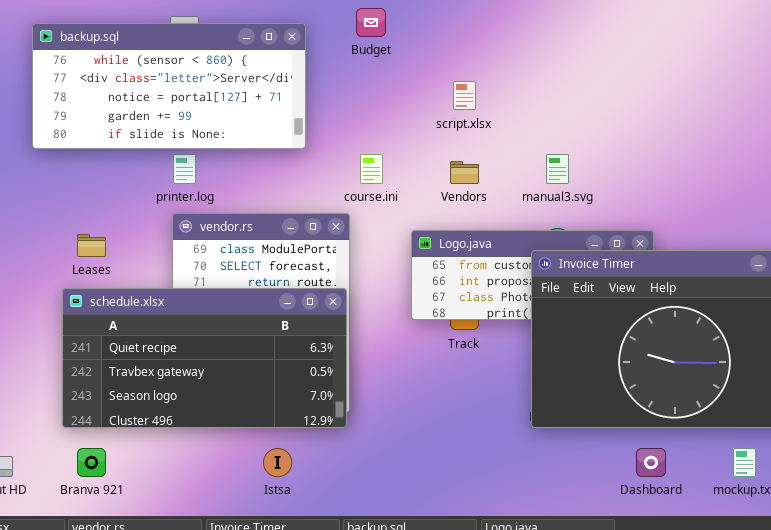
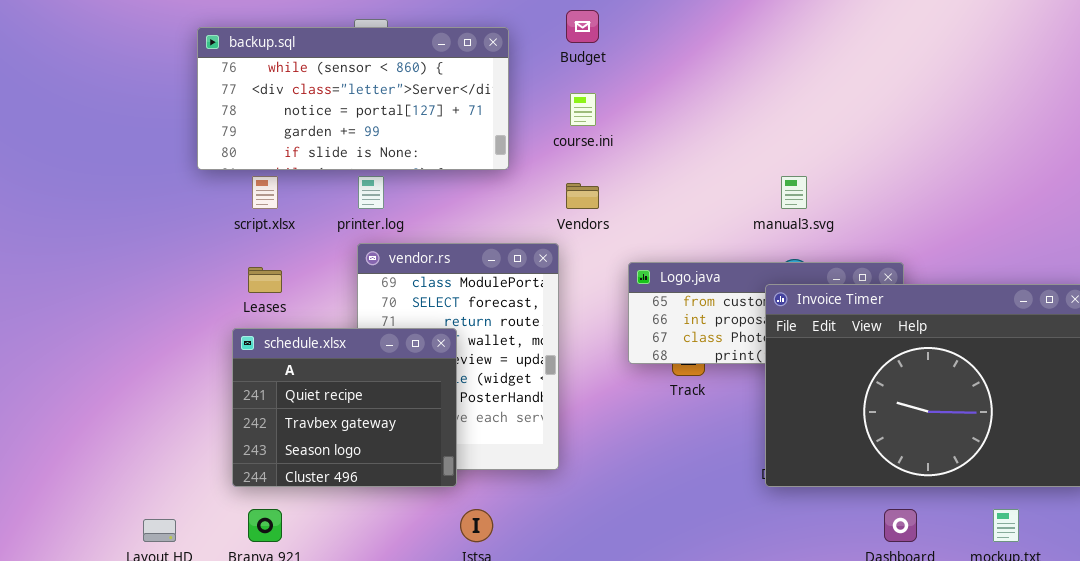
script.xlsx: [453,81,476,110] -> [252,176,278,209], moved
course.ini: [360,154,383,184] -> [570,93,596,126], moved
Vendors: [450,161,479,184] -> [566,183,599,209], moved
schedule.xlsx: [62,288,347,428] -> [232,328,457,487], resized

